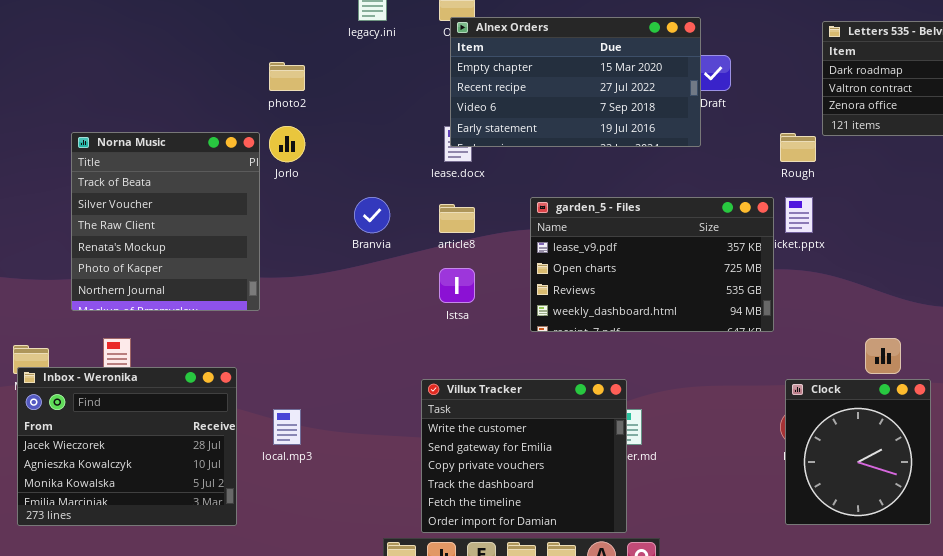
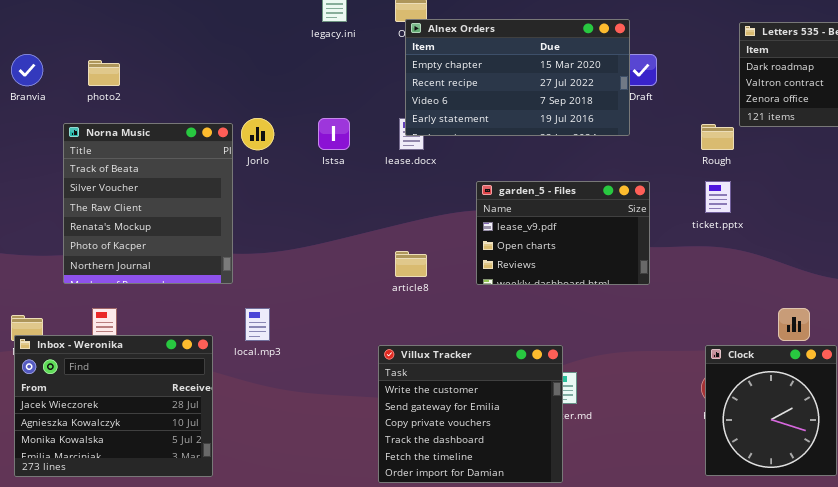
photo2: [269,62,305,91] -> [88,60,120,86], moved
Branvia: [354,197,390,233] -> [11,54,43,86], moved
garden_5 - Files: [530,197,774,332] -> [476,181,650,285], resized
article8: [439,204,475,233] -> [395,251,427,277], moved
Istsa: [439,268,475,303] -> [318,118,350,150], moved
local.mp3: [273,409,301,445] -> [245,308,270,341], moved

